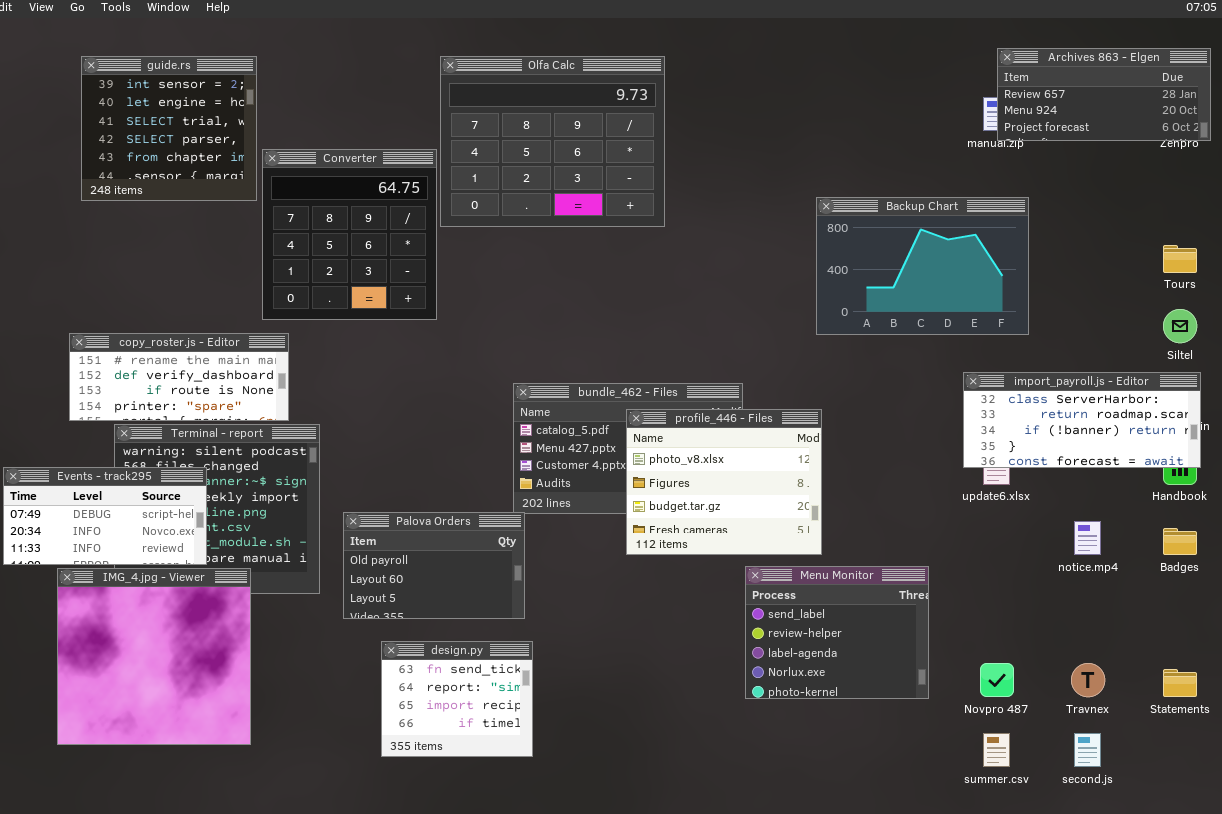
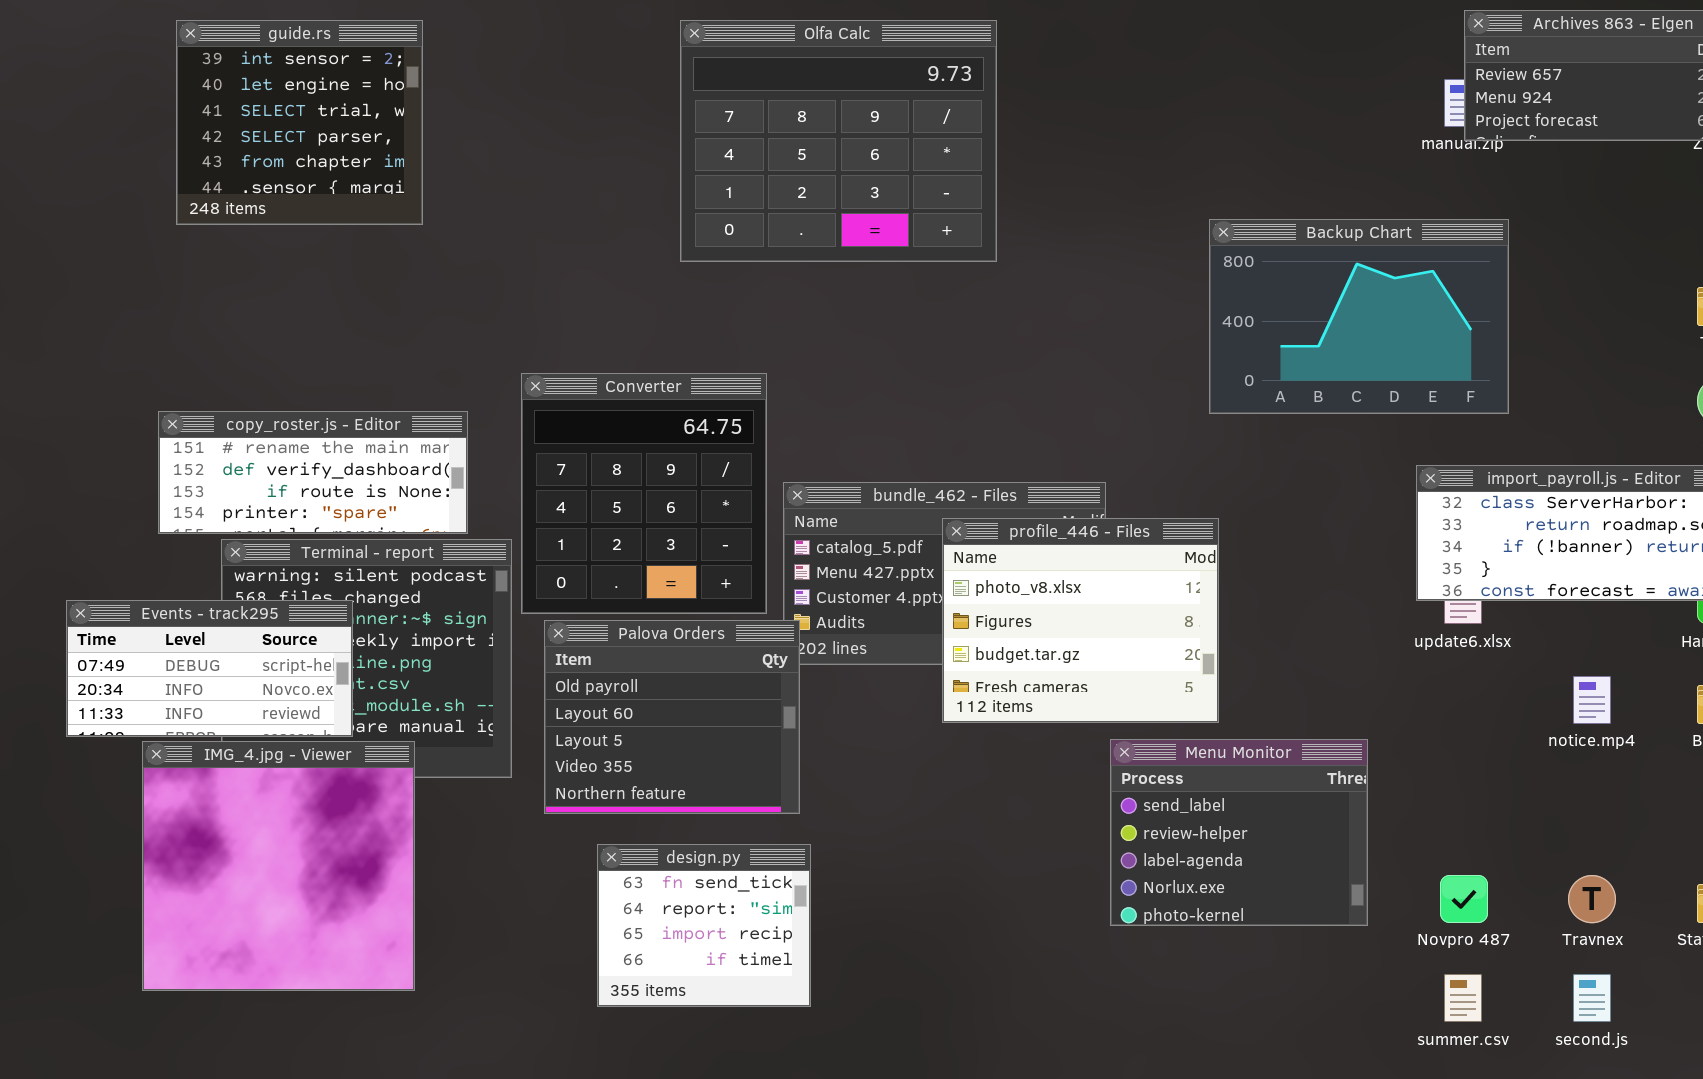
Converter: [262,149,437,320] -> [521,373,767,614], moved
Palova Orders: [343,512,525,619] -> [544,620,800,814], resized

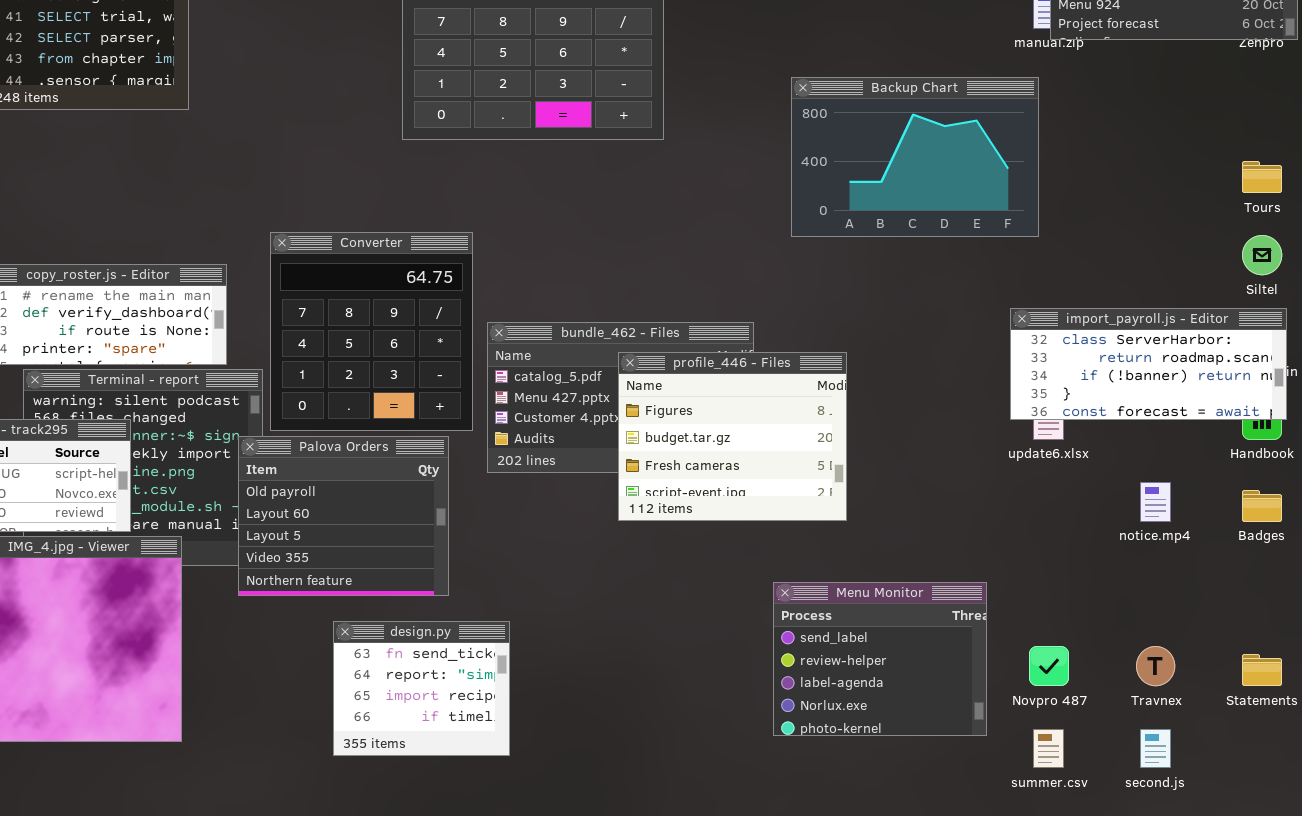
Backup Chart: [1209,219,1509,414] -> [791,77,1039,237], moved
profile_446 - Files: [942,518,1219,723] -> [618,352,847,521], scrolled down 1 row
Palova Orders: [544,620,800,814] -> [238,436,449,596], moved
Menu Monitor: [1110,739,1368,926] -> [773,582,987,736], moved

